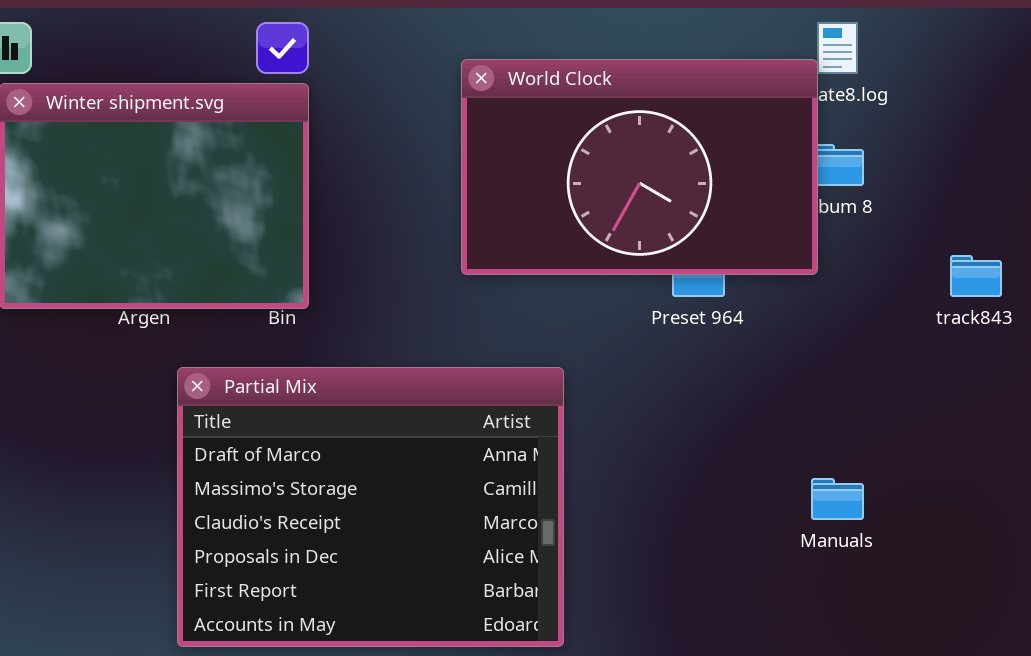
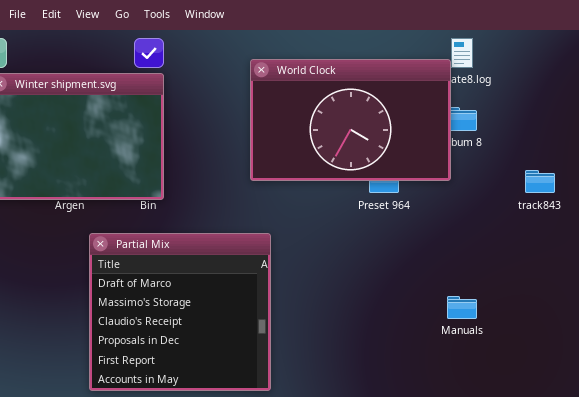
Partial Mix: [177,367,564,647] -> [89,233,271,391], resized

